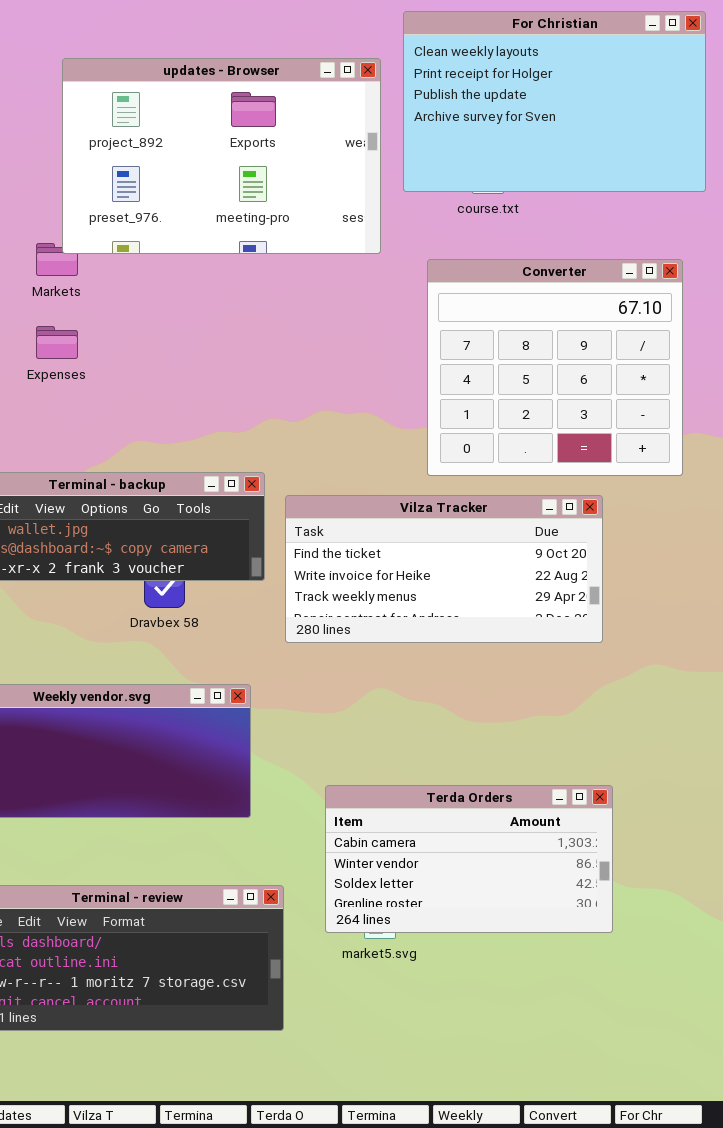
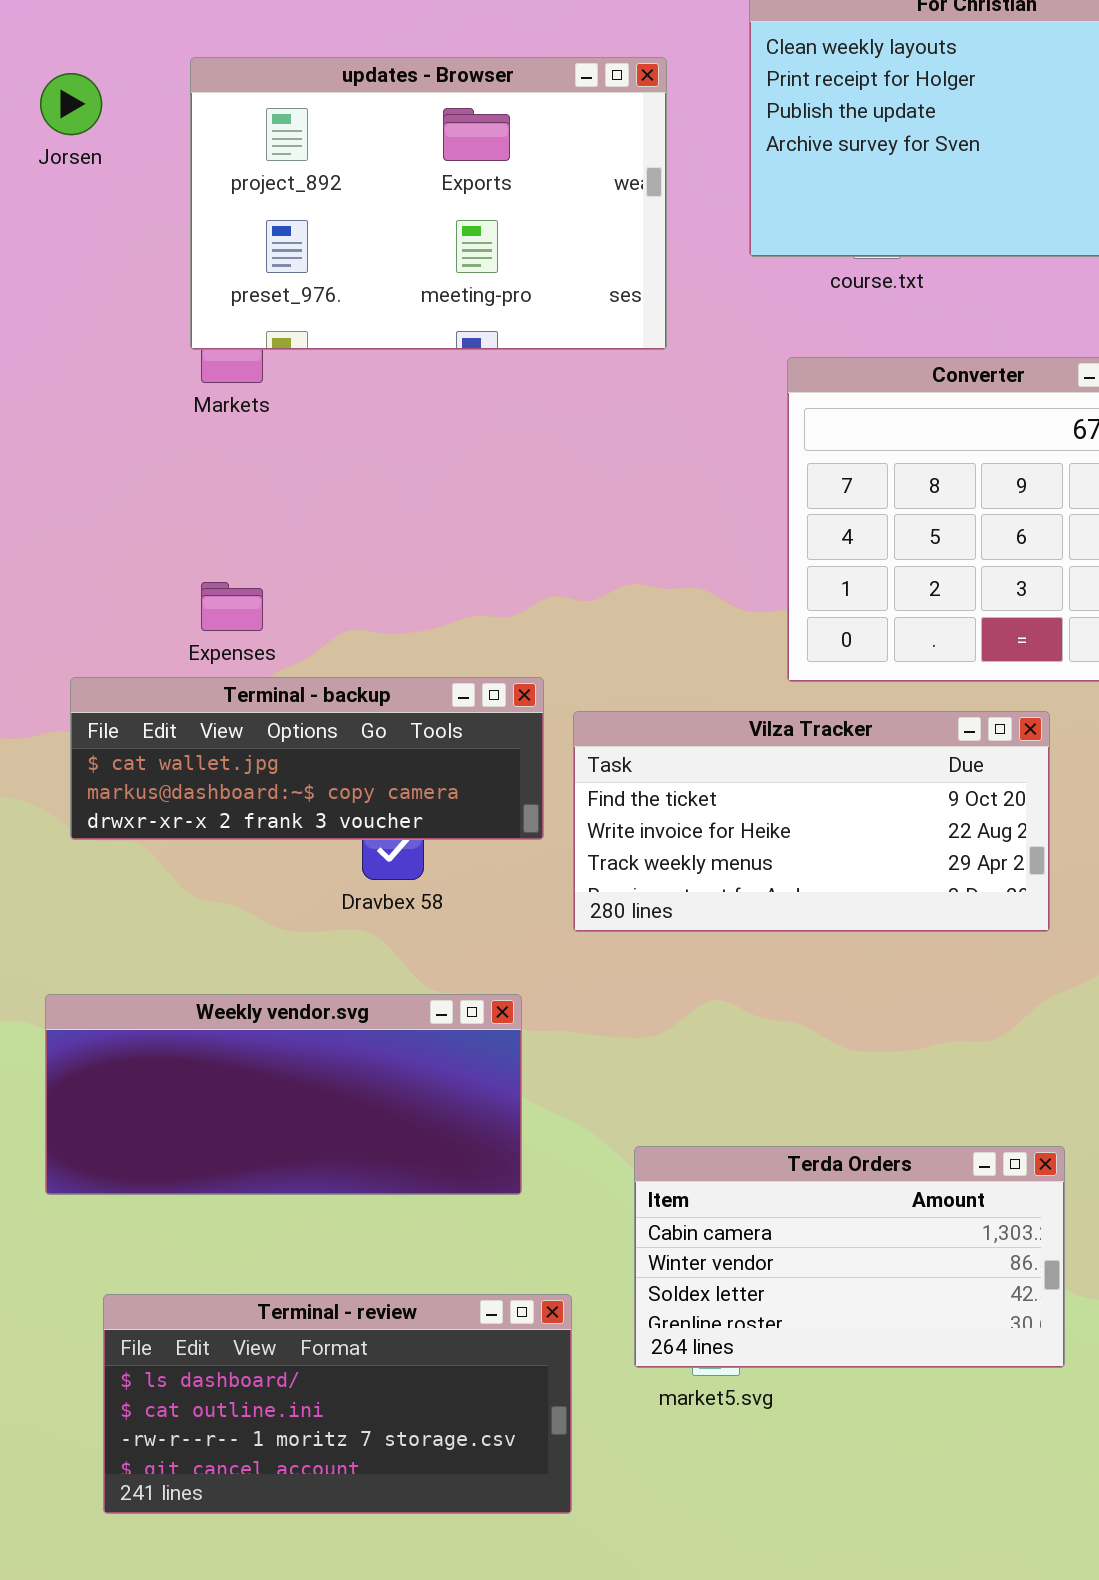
updates - Browser: [62,58,381,254] -> [190,57,667,350], moved
Expenses: [36,326,78,359] -> [201,582,263,631], moved

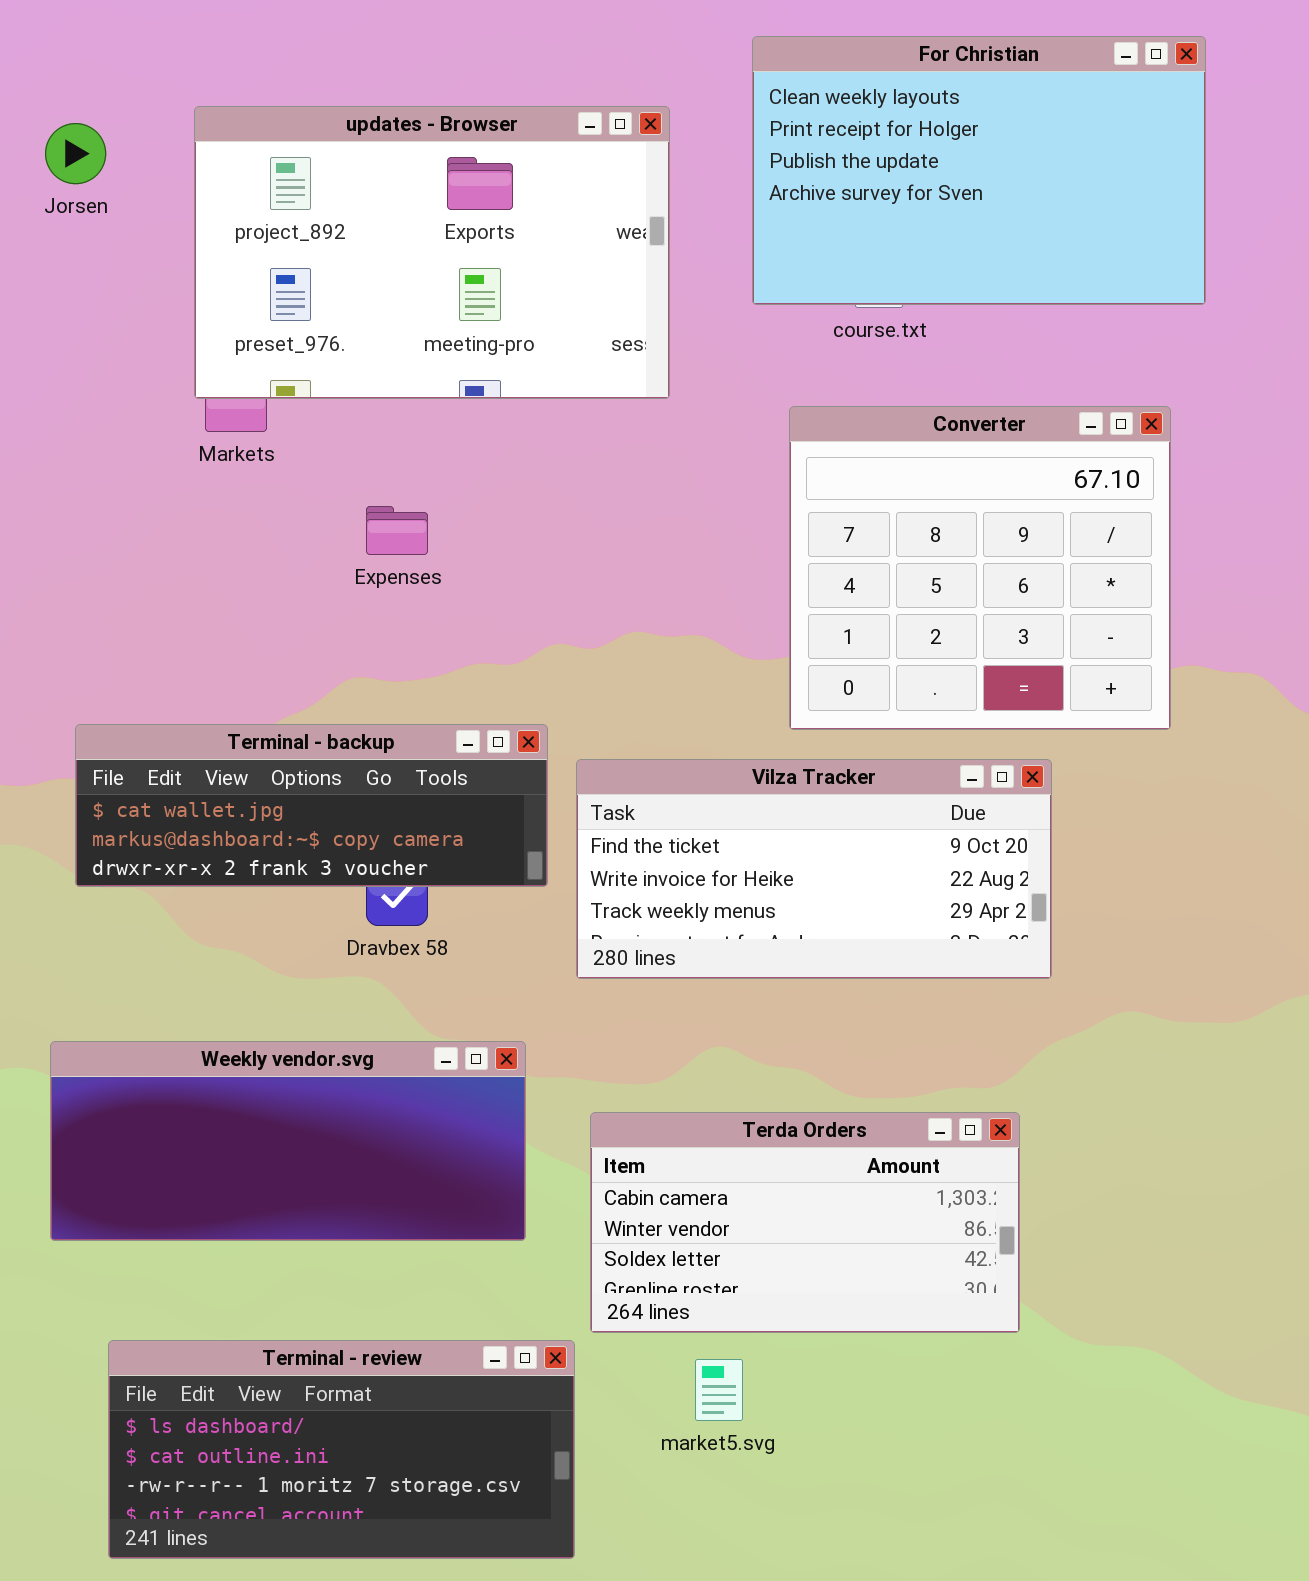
Expenses: [201,582,263,631] -> [366,506,428,555], moved
Terda Orders: [634,1146,1065,1368] -> [590,1112,1020,1333], moved

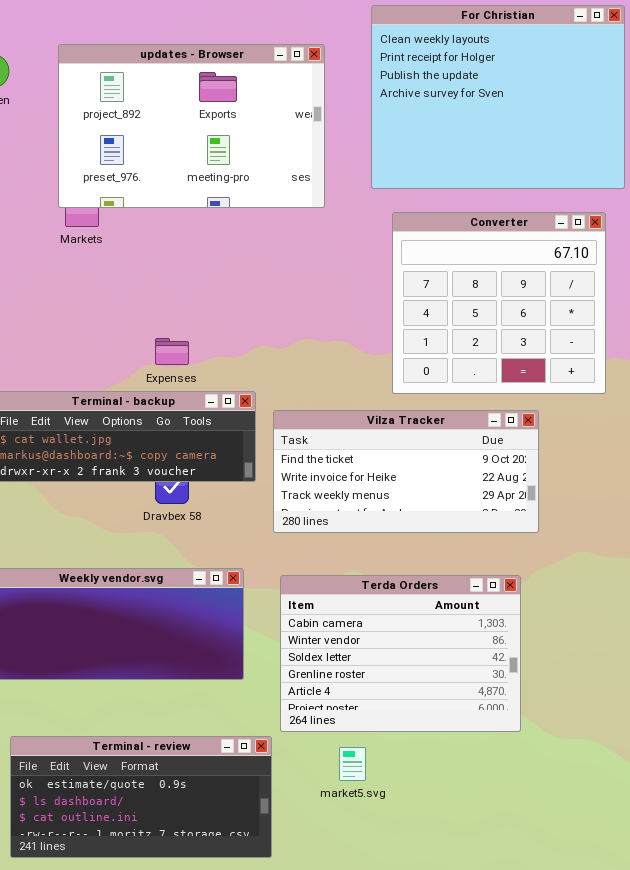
For Christian: [752,36,1206,305] -> [371,5,625,189], resized
Expenses: [366,506,428,555] -> [155,338,189,365], moved
Terda Orders: [590,1112,1020,1333] -> [280,575,521,732], resized
Terminal - review: [108,1340,575,1559] -> [10,736,272,858], scrolled up 1 row

